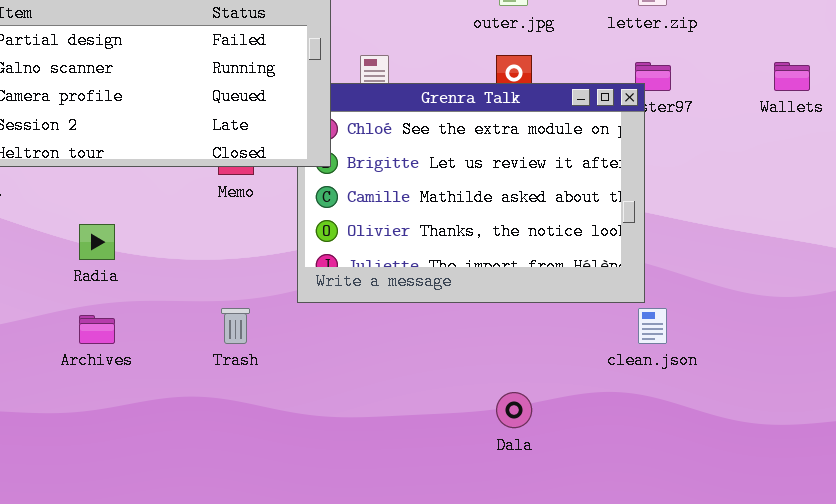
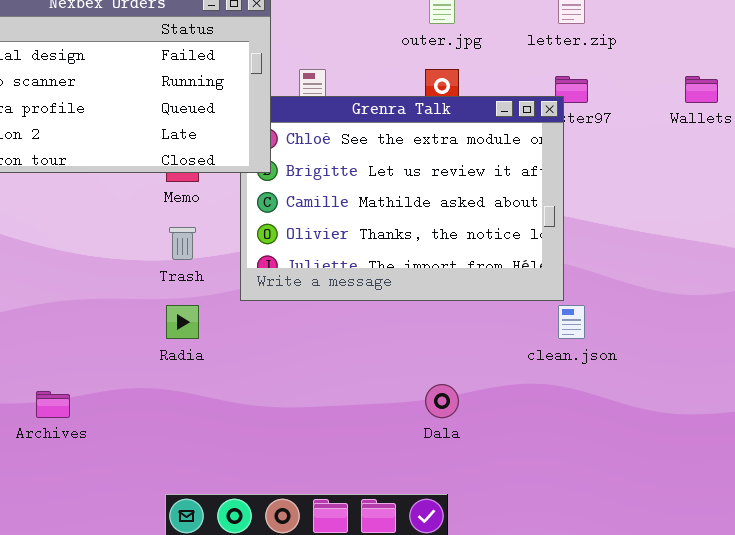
Radia: [79,224,115,260] -> [166,305,199,339], moved
Trash: [221,308,250,344] -> [169,227,196,260], moved
Archives: [79,315,115,344] -> [36,391,70,418], moved

